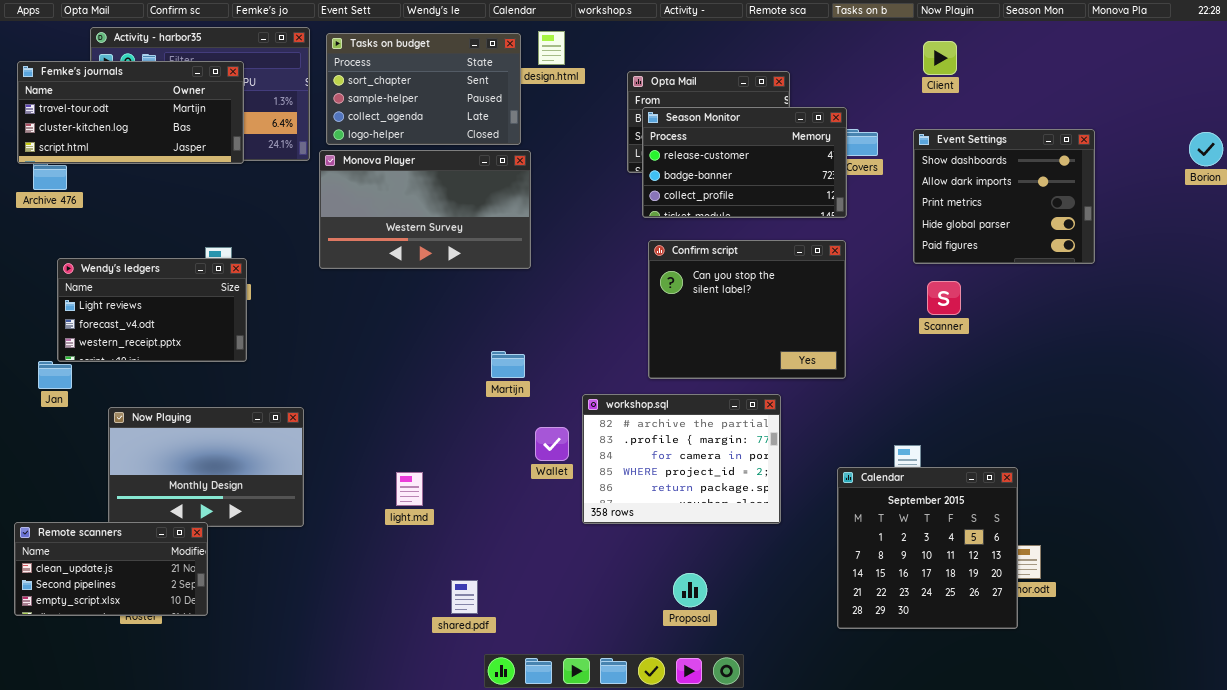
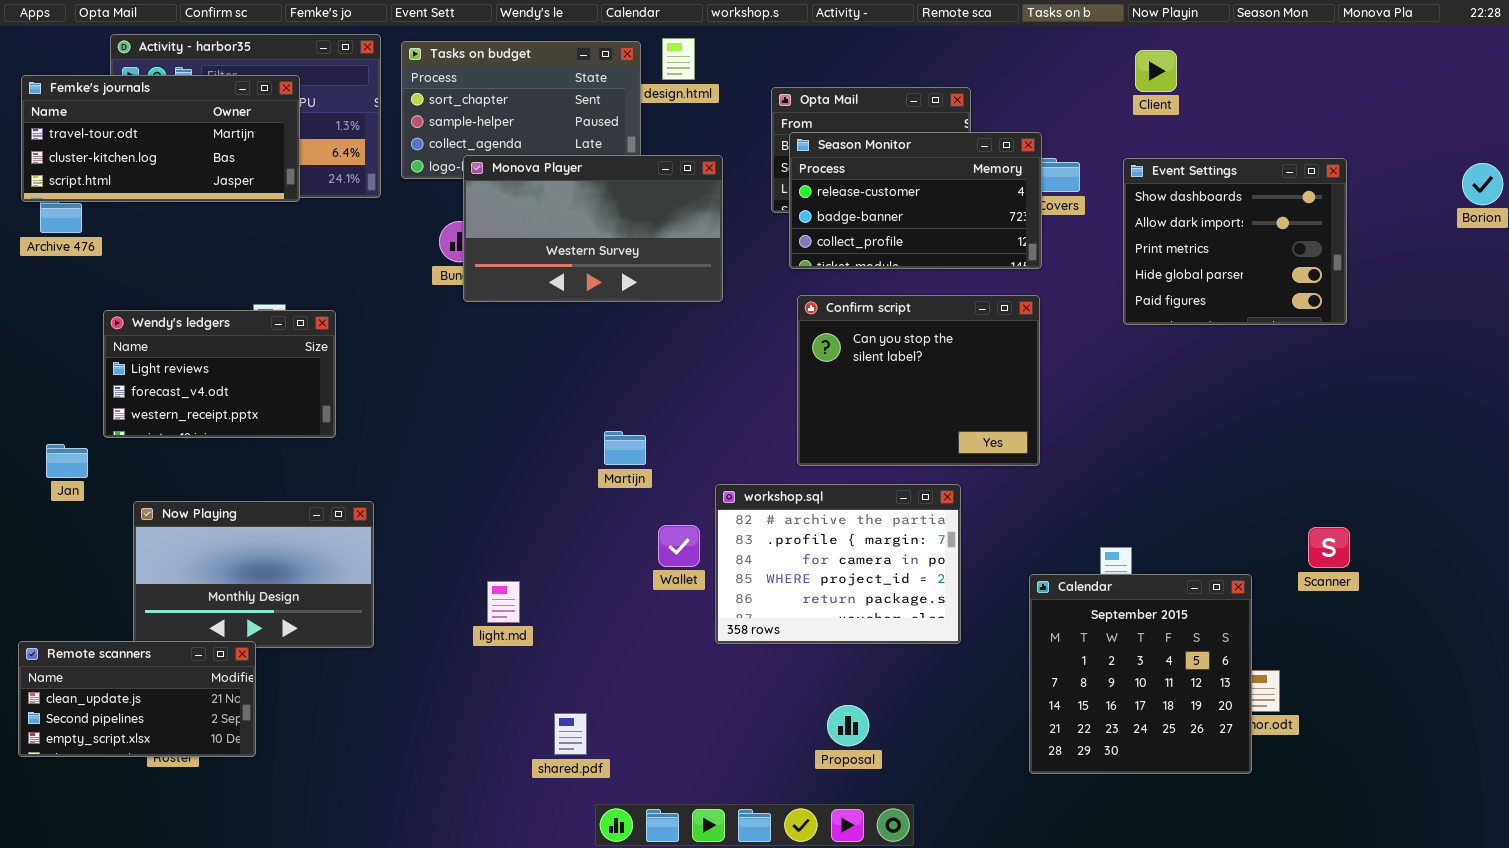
Monova Player: [319,150,531,269] -> [463,155,723,302], moved
Wendy's ledgers: [57,258,247,362] -> [103,310,336,438], moved
Scanner: [927,281,961,315] -> [1308,527,1350,568], moved

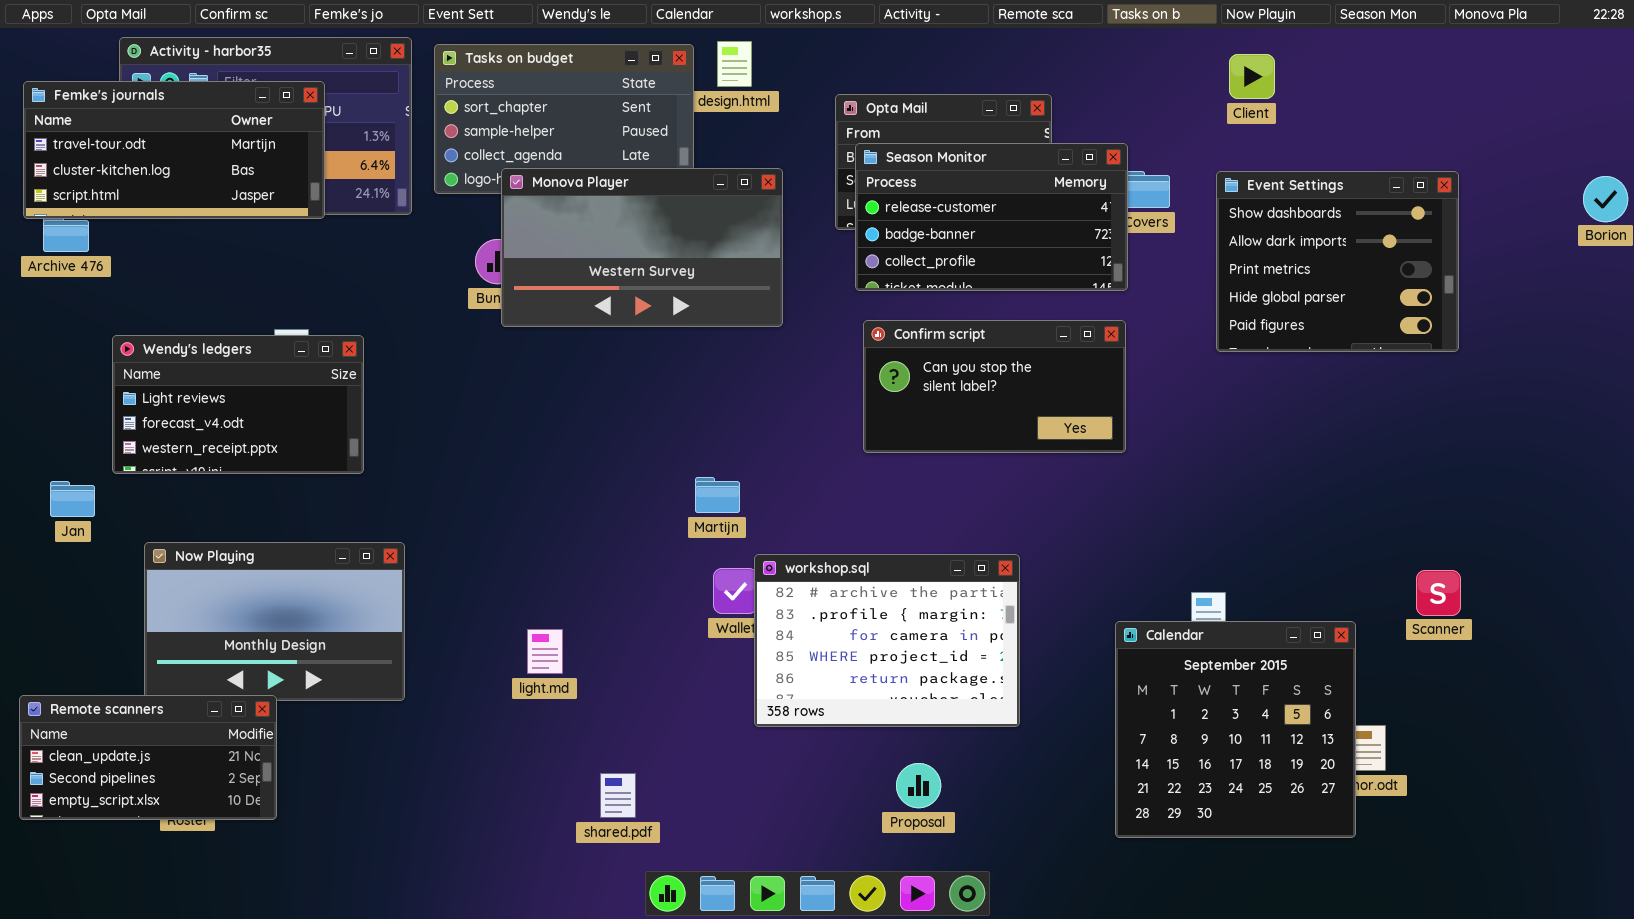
Confirm script: [797,295,1040,466] -> [863,320,1126,453], resized
Martijn: [604,431,646,465] -> [695,477,740,513], moved
workshop.sql: [715,484,961,644] -> [754,554,1020,727], moved

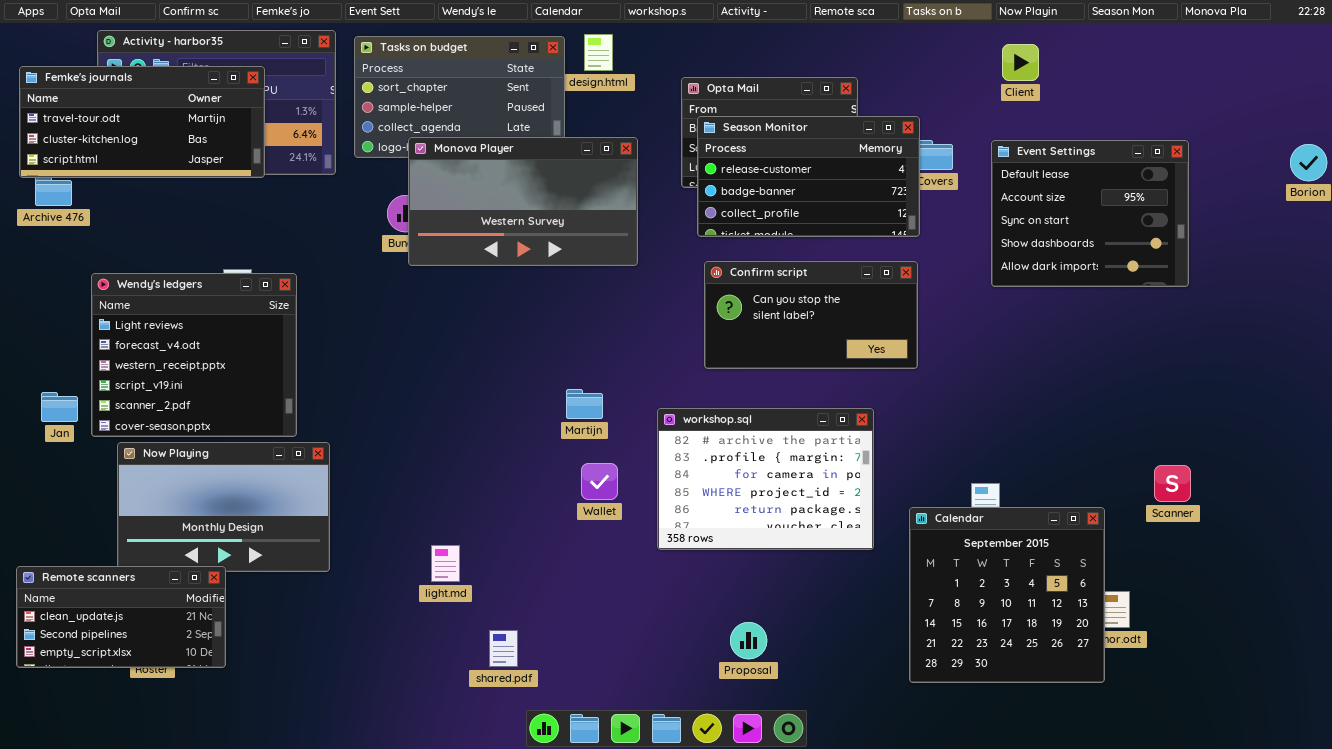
Event Settings: [1216,171,1459,352] -> [991,140,1189,287], scrolled up 3 rows
Wendy's ledgers: [112,335,364,474] -> [91,273,297,437], resized
workshop.sql: [754,554,1020,727] -> [657,408,874,550], moved
light.md: [527,629,563,674] -> [431,545,460,582], moved

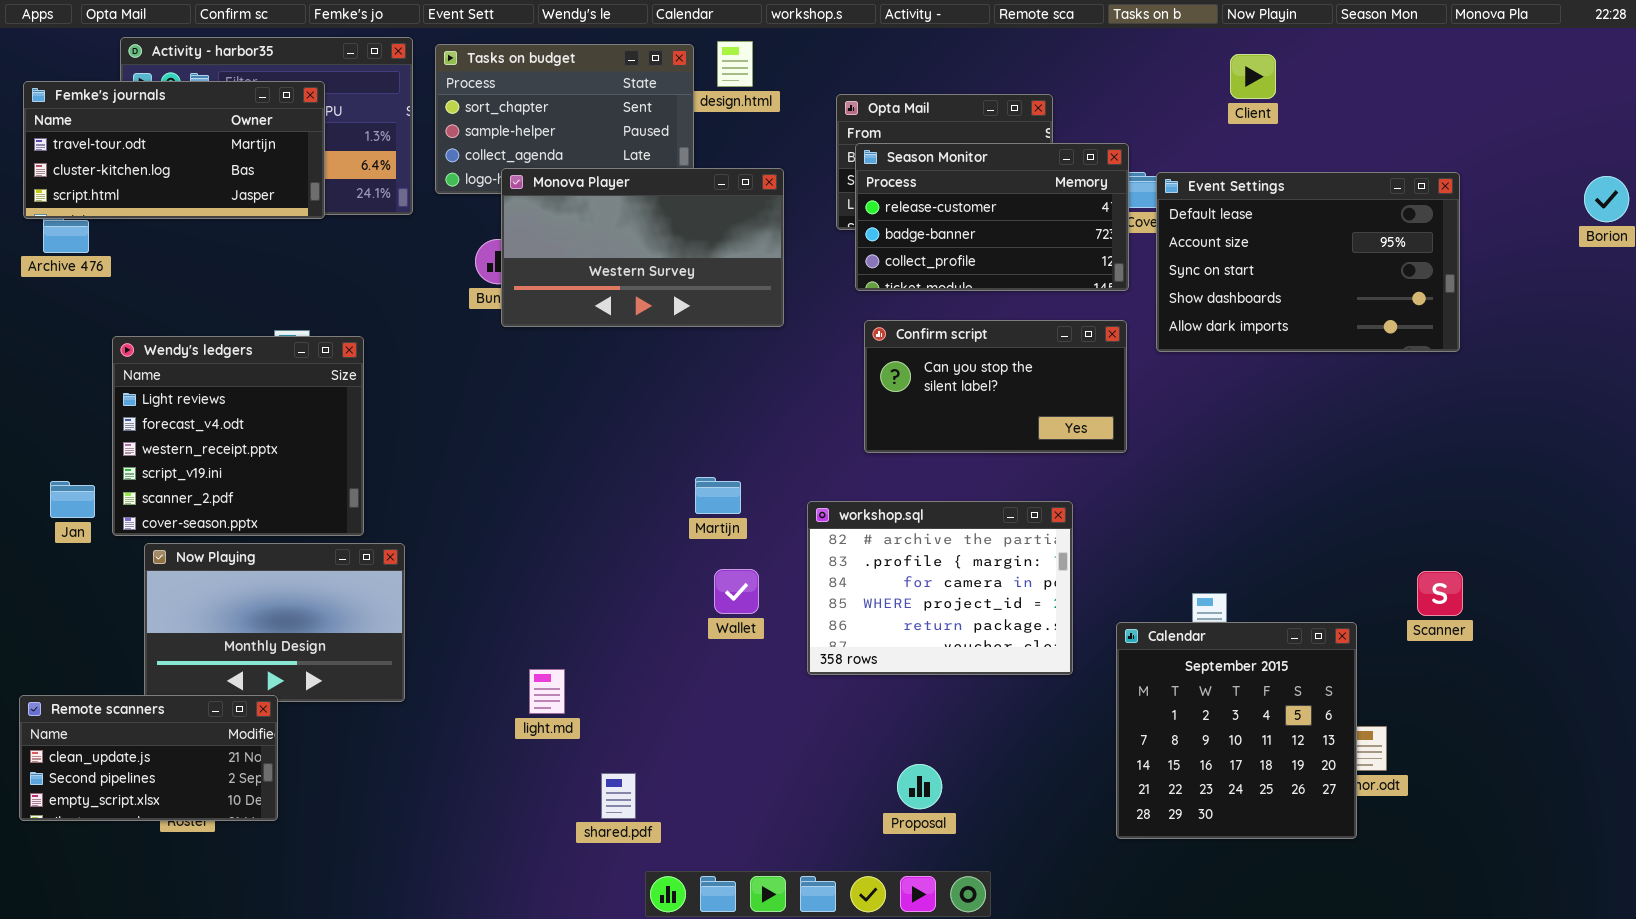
Event Settings: [991,140,1189,287] -> [1156,172,1460,352], resized

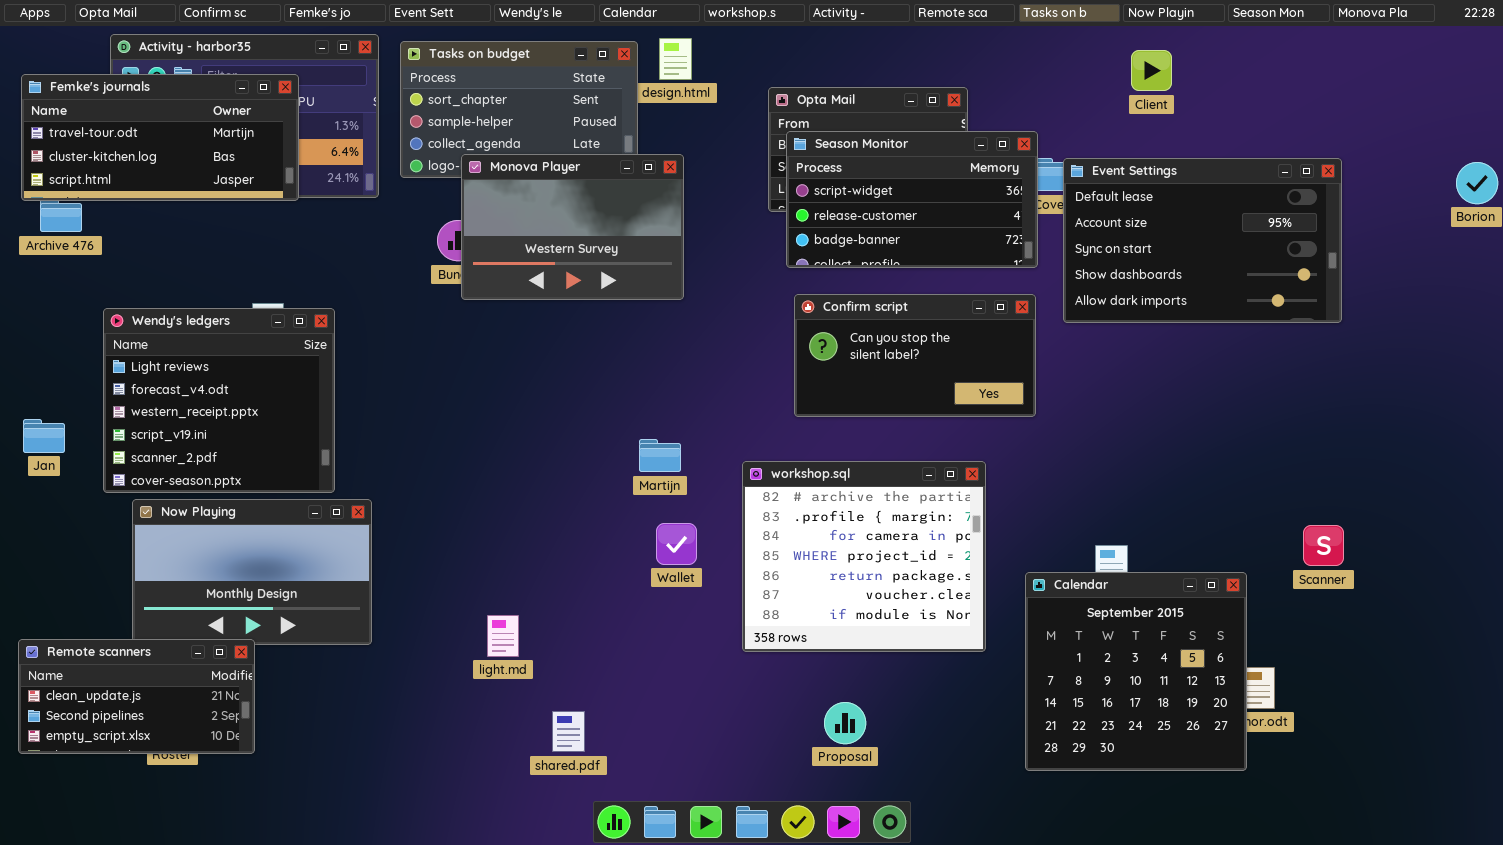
Season Monitor: [855,143,1129,291] -> [786,131,1038,268], scrolled up 1 row
Monova Player: [501,168,784,327] -> [461,154,684,300], resized
Jan: [50,481,95,518] -> [23,419,65,453], moved
workshop.sql: [807,501,1073,675] -> [742,461,986,652], resized

